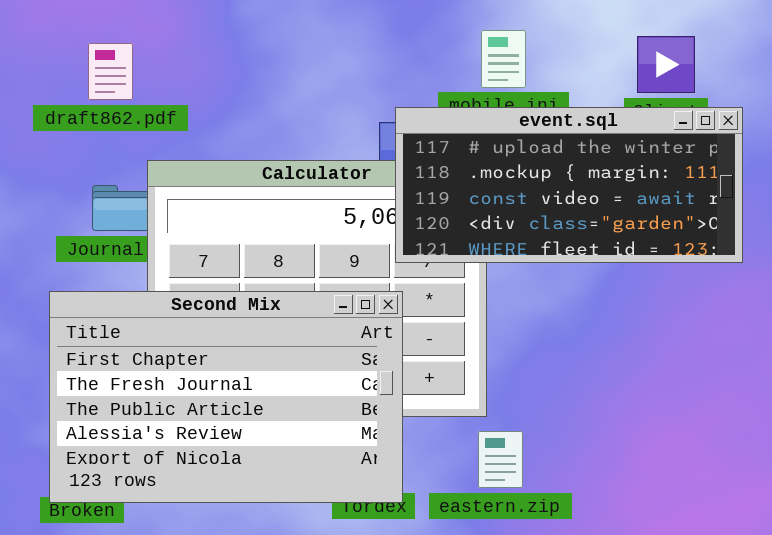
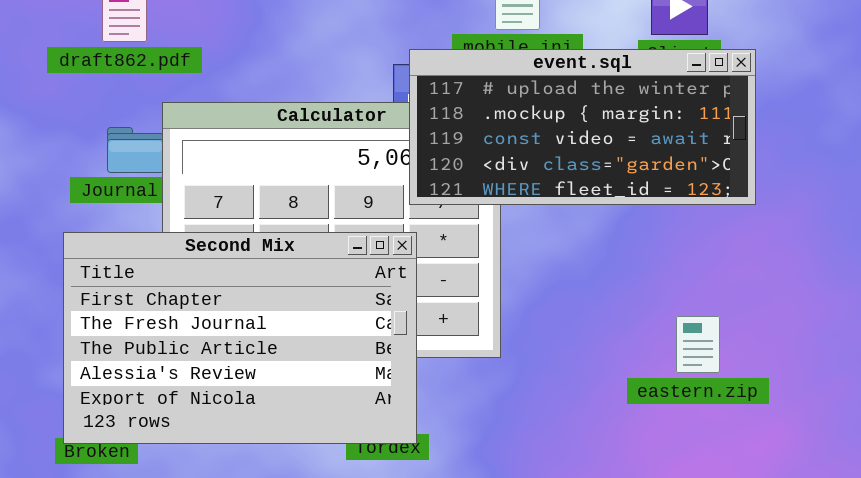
eastern.zip: [478,431,523,488] -> [676,316,720,373], moved

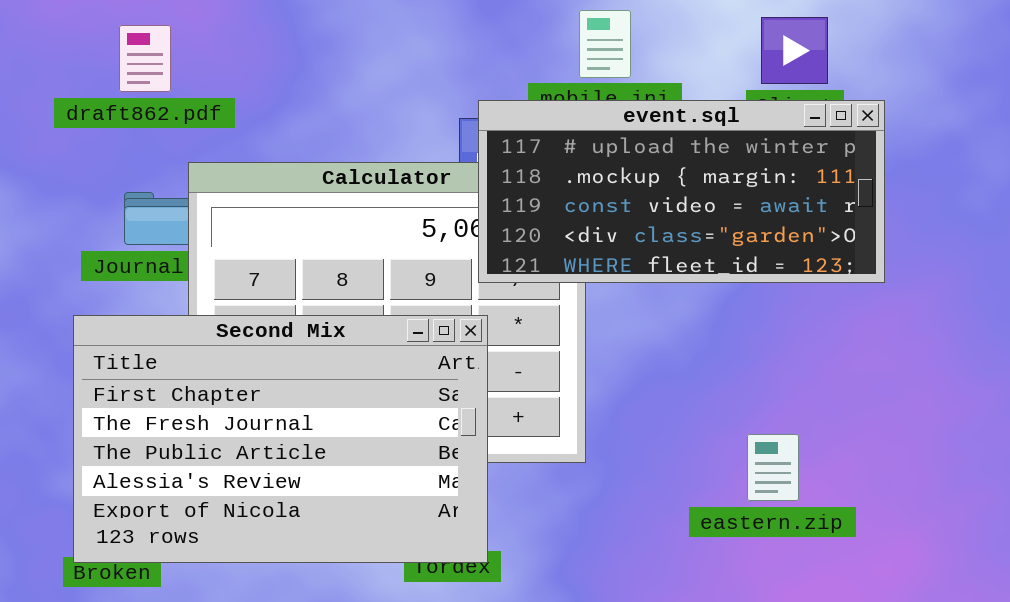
eastern.zip: [676,316,720,373] -> [747,434,799,501], moved

